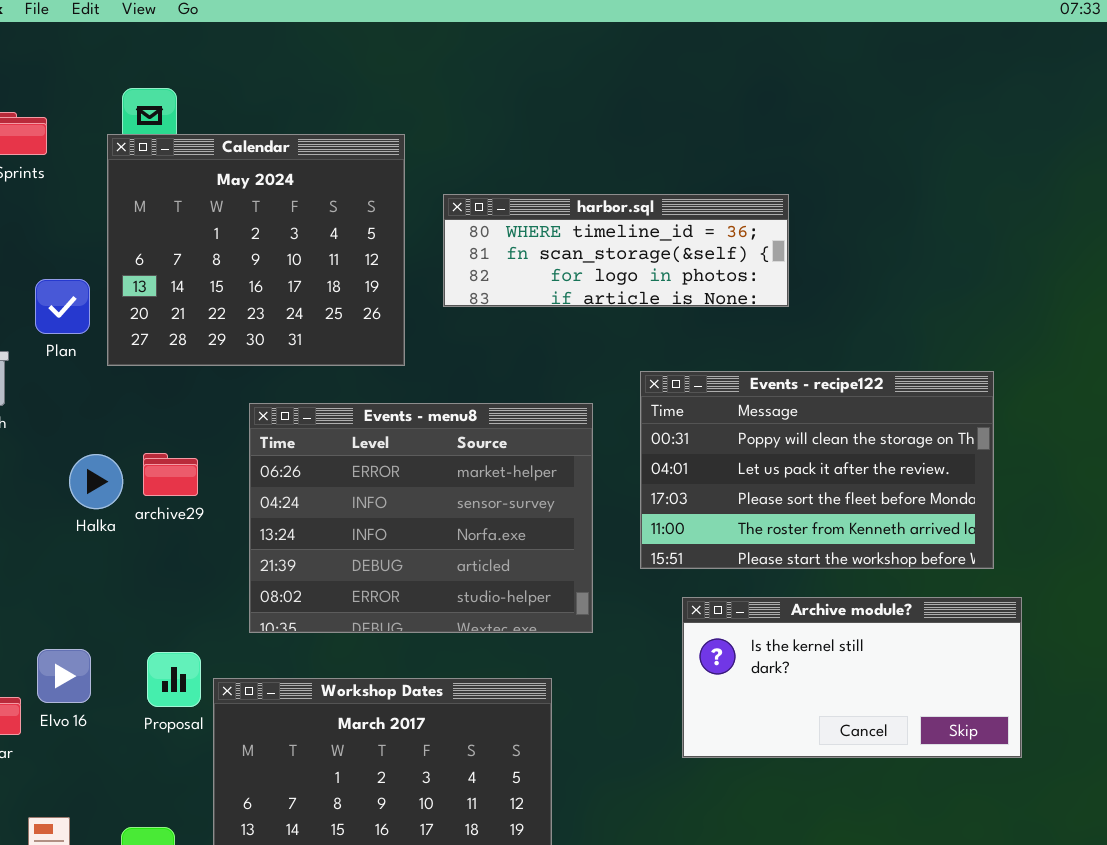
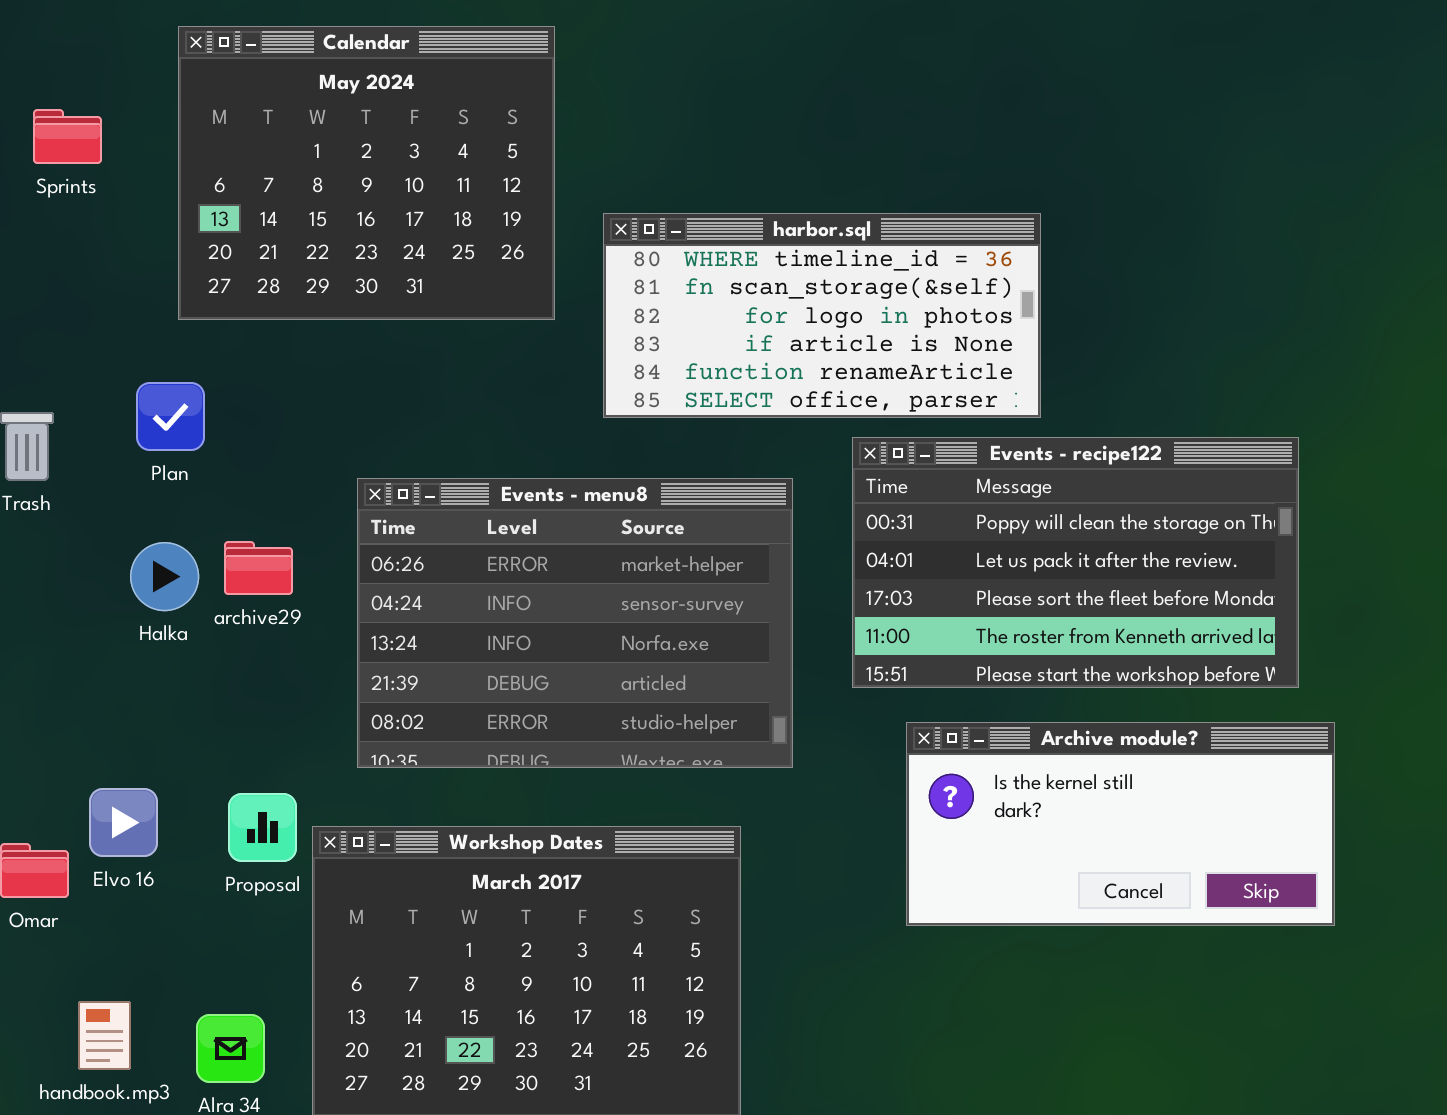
Calendar: [107,134,405,366] -> [178,26,555,320], moved
harbor.sql: [443,194,789,307] -> [603,213,1041,418], resized
Plan: [35,279,90,334] -> [136,382,205,451], moved

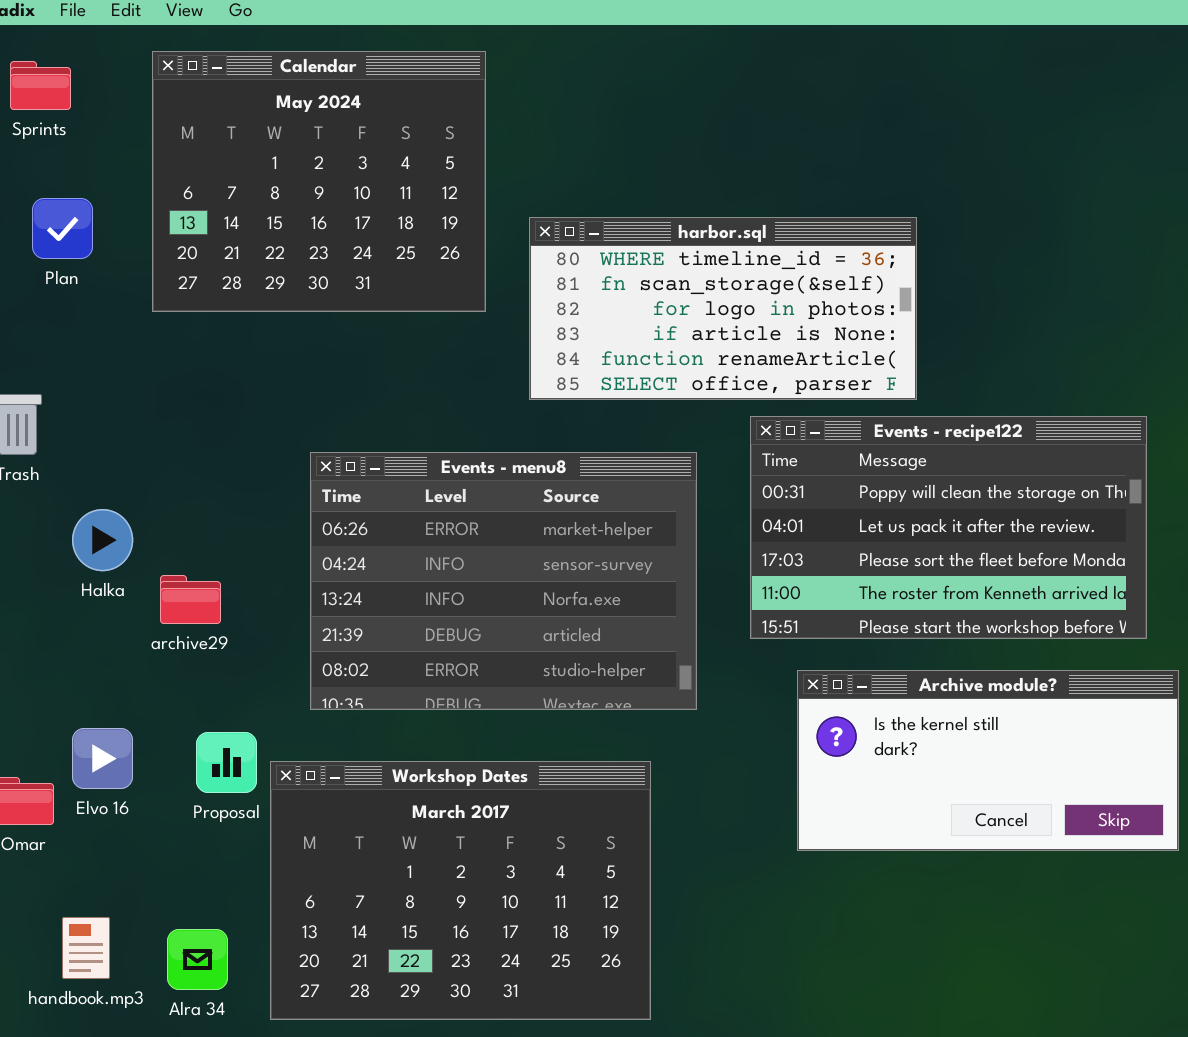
Sprints: [33,109,102,164] -> [10,61,71,110], moved
Plan: [136,382,205,451] -> [32,198,93,259], moved
archive29: [224,541,293,595] -> [160,575,221,624], moved
Halka: [130,542,199,611] -> [72,509,133,571], moved

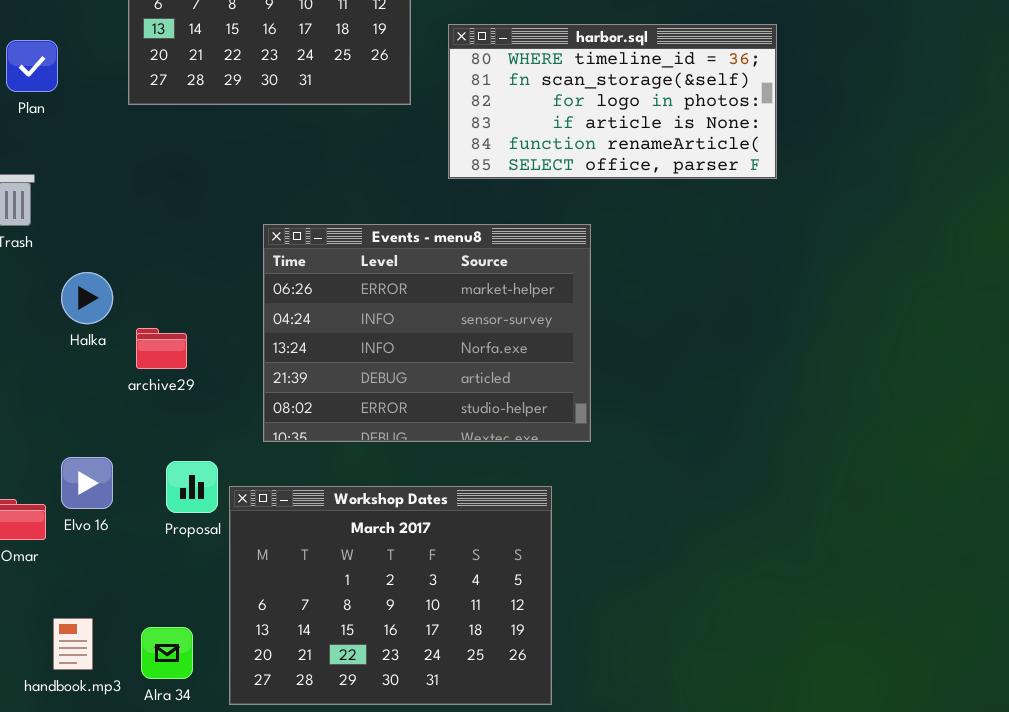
Plan: [32,198,93,259] -> [6,40,58,92], moved
Events - recipe122: [750,416,1147,639] -> none, closed
Archive module?: [797,670,1179,851] -> none, closed

